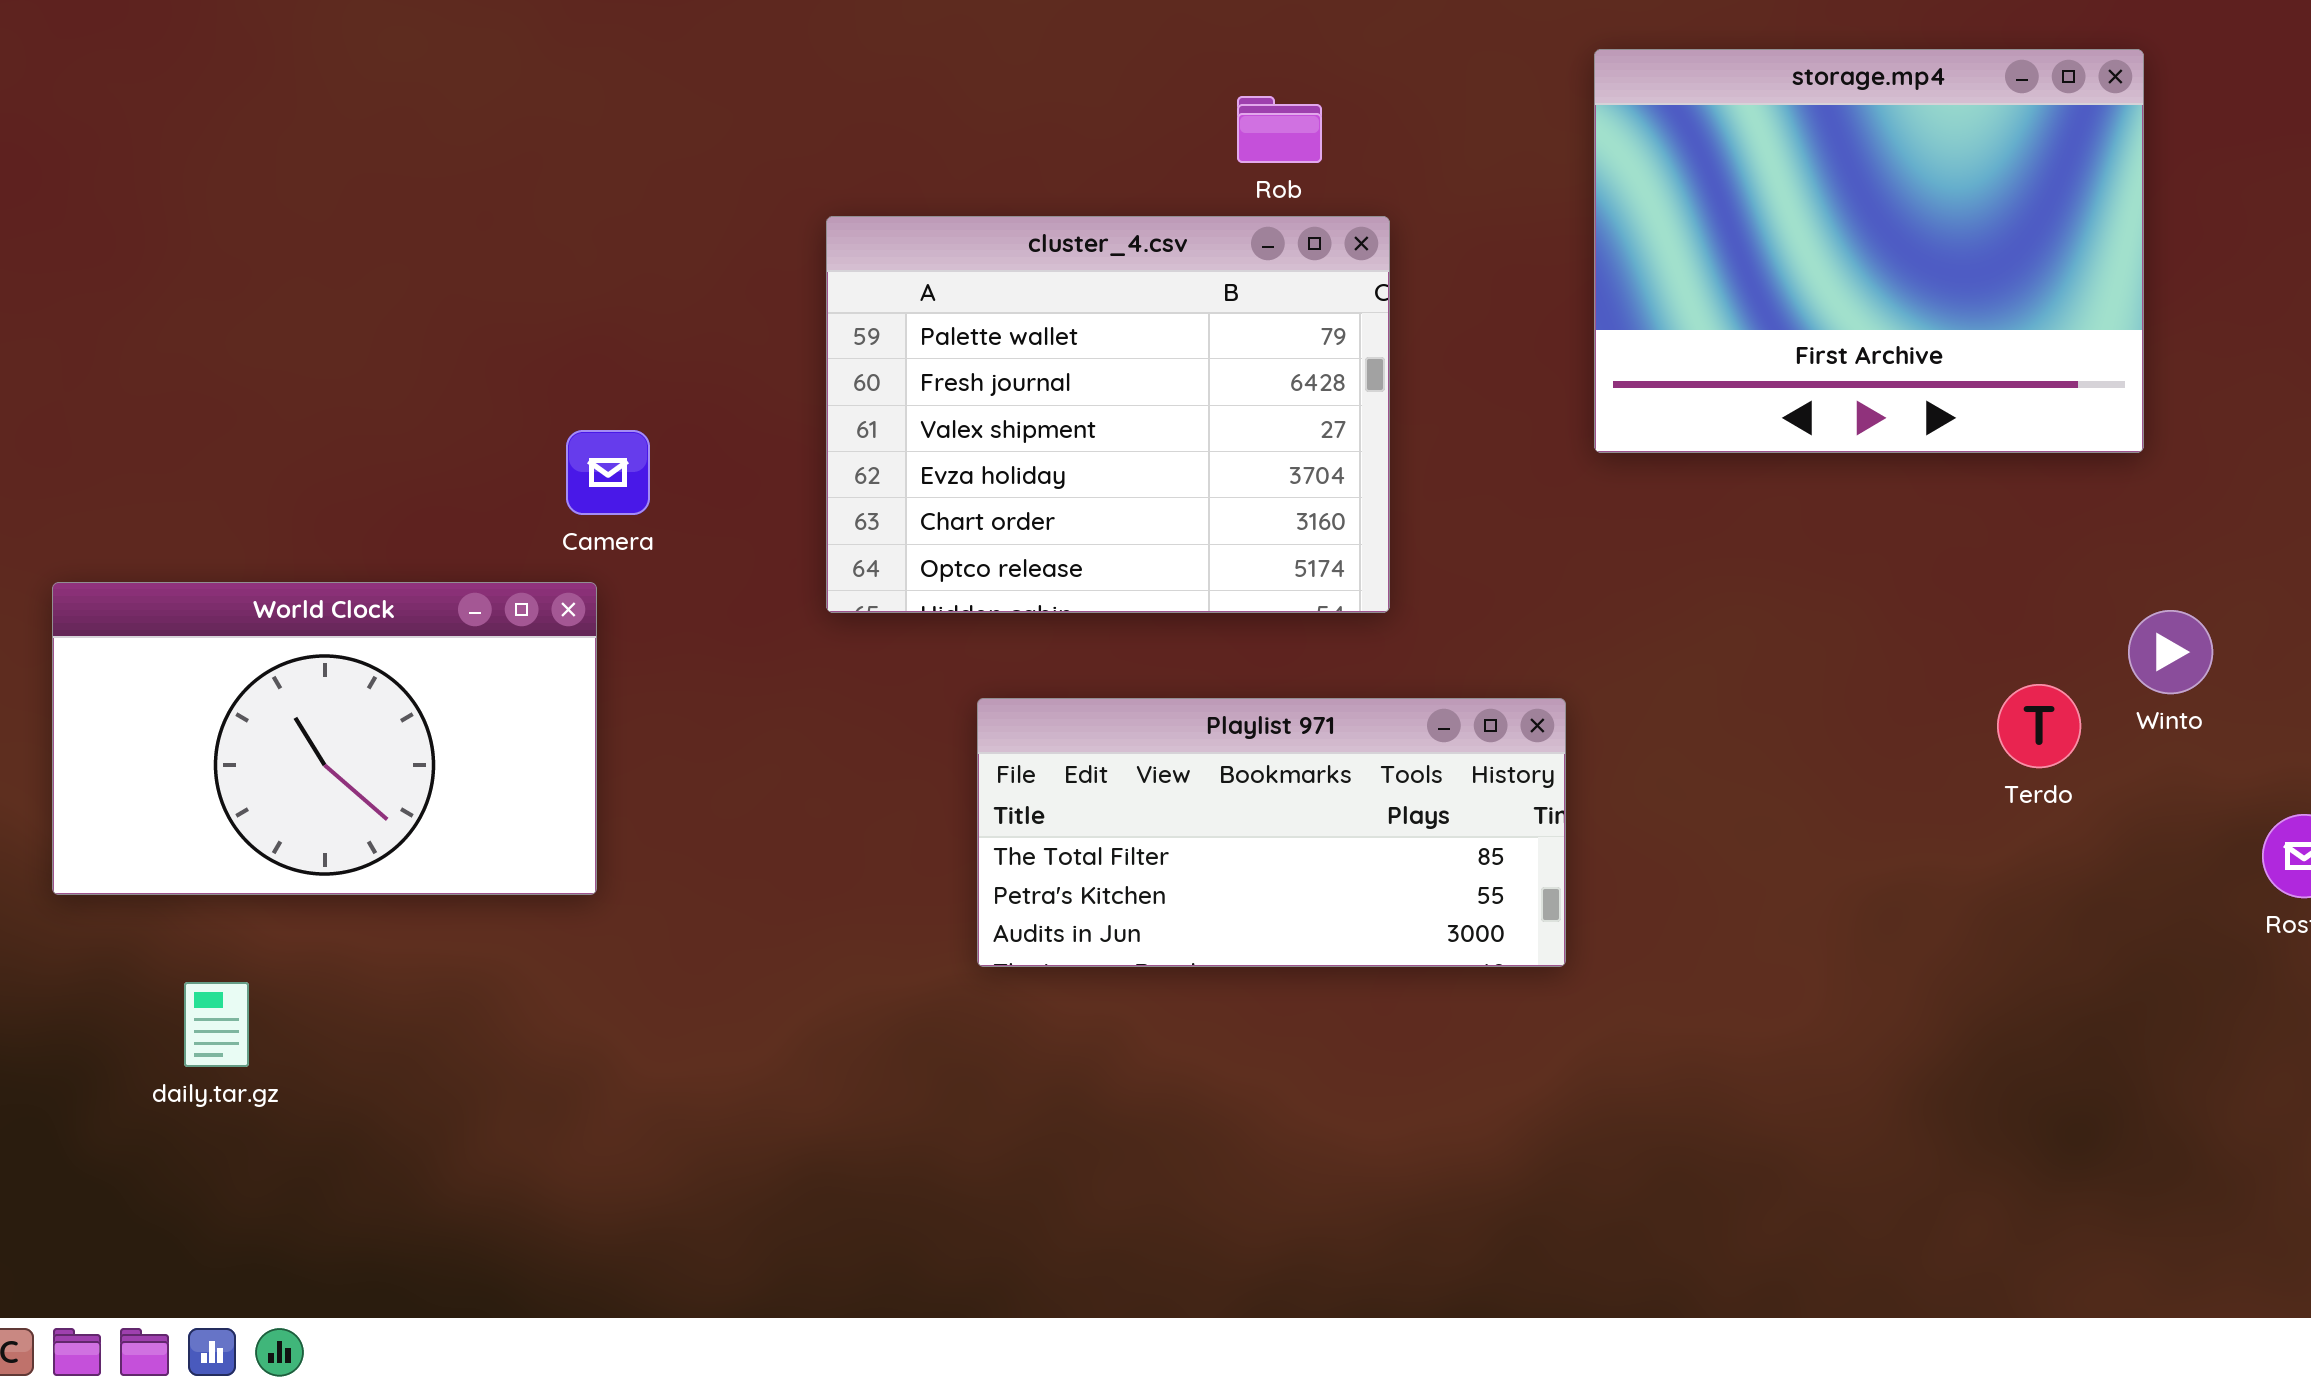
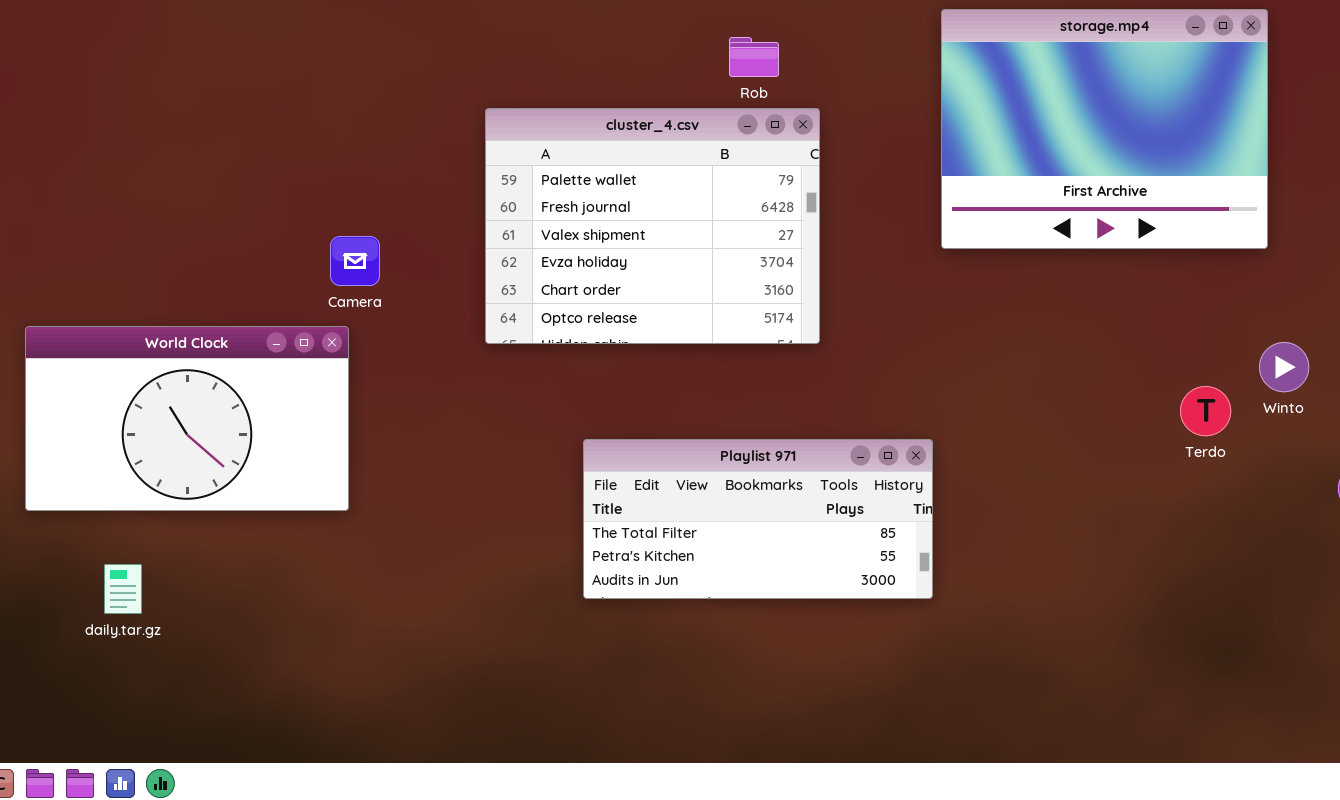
Playlist 971: [977,698,1566,967] -> [583,439,933,599], moved

